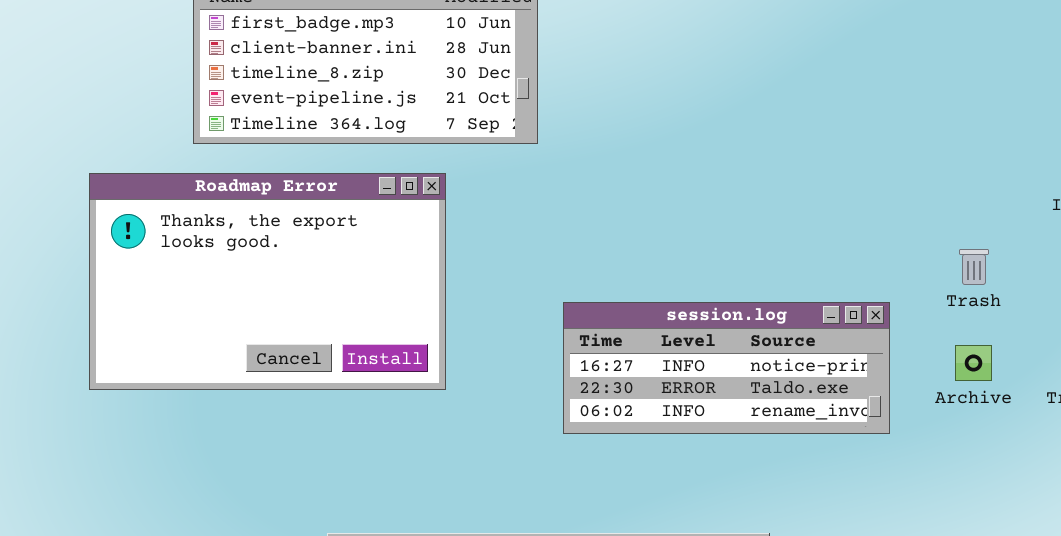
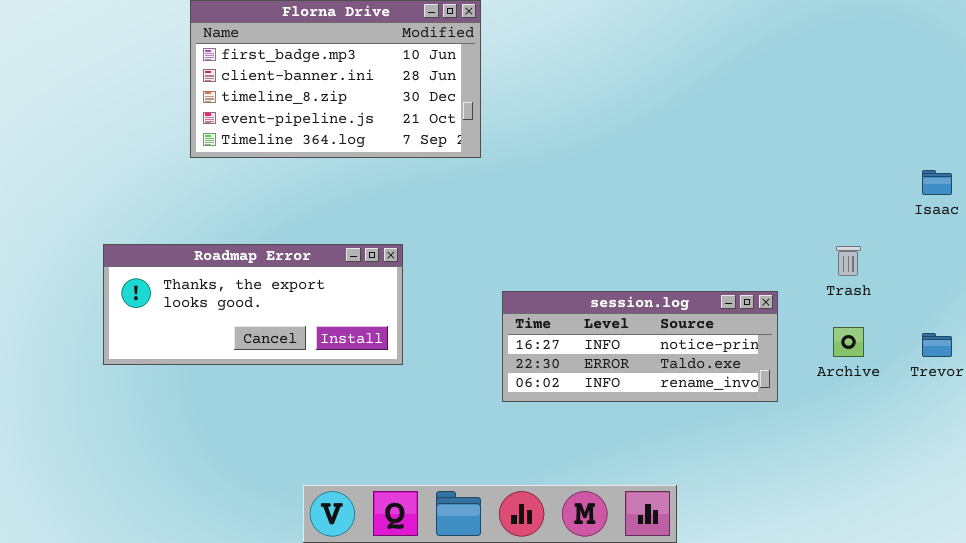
Roadmap Error: [89,173,446,390] -> [103,244,403,365], resized

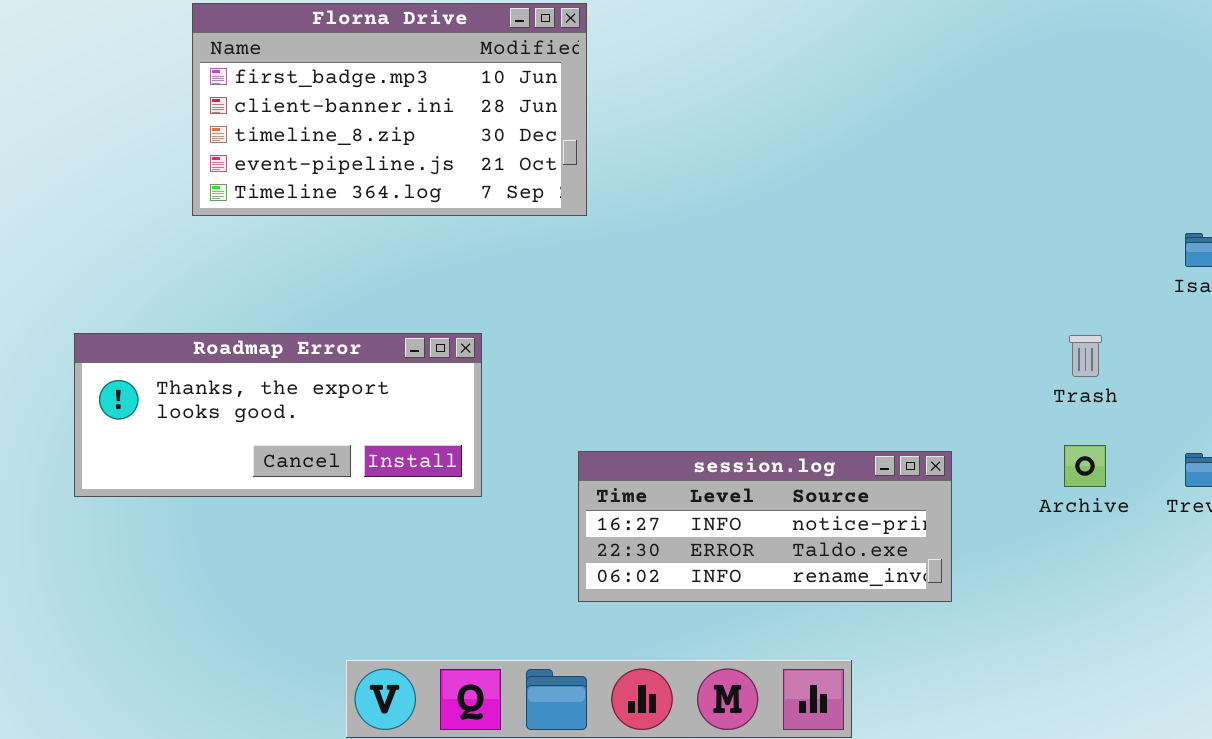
session.log: [502,291,778,402] -> [578,451,952,602], moved

